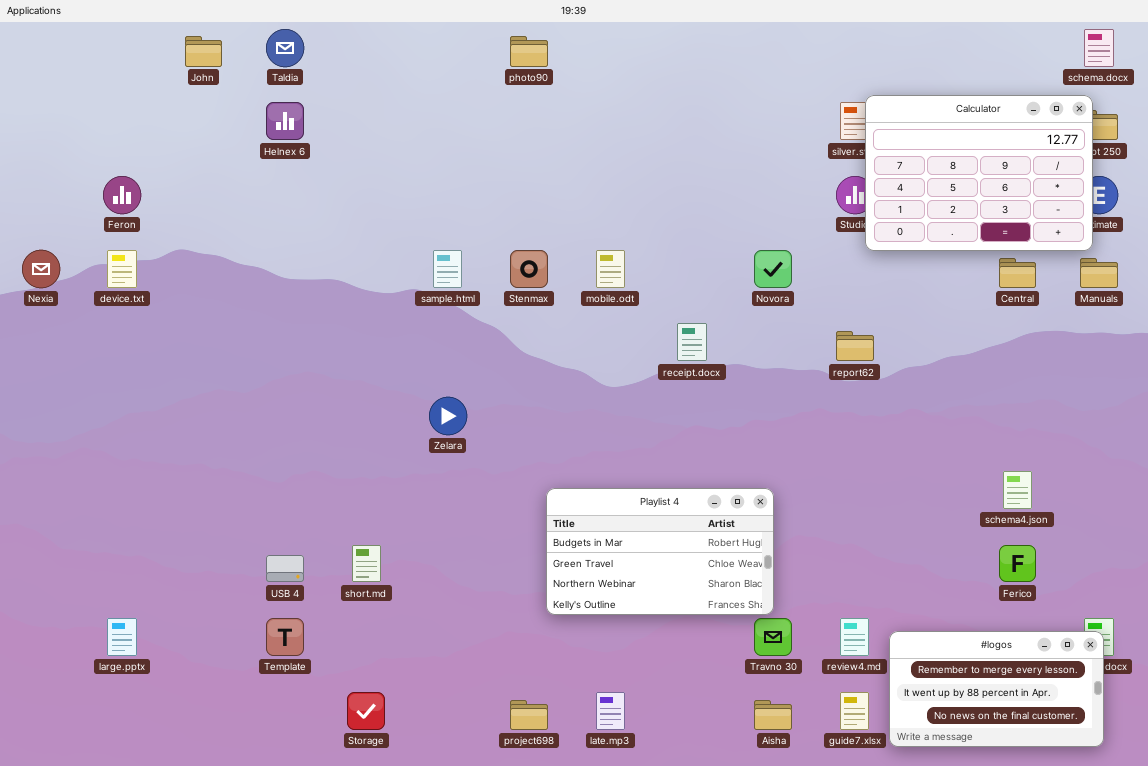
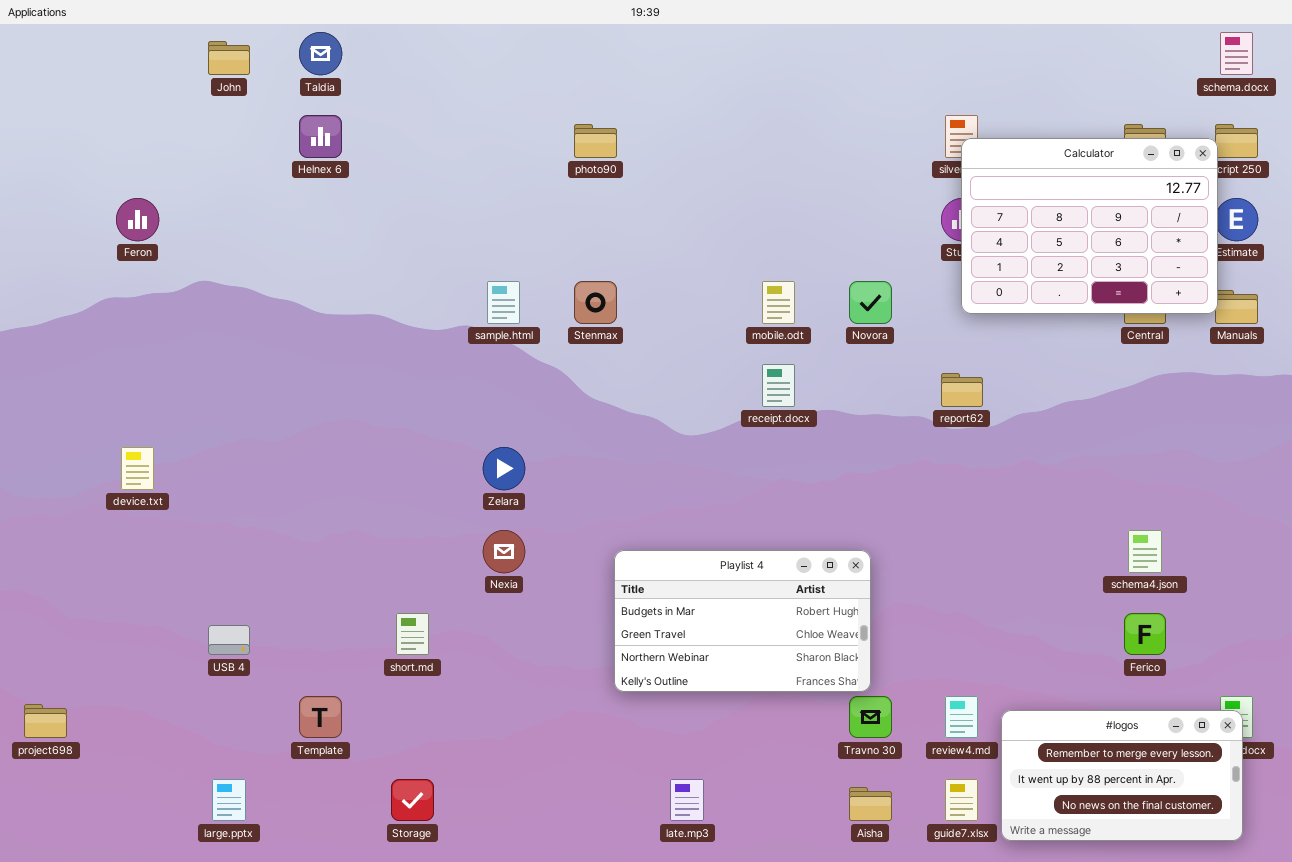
photo90: [510,36,548,67] -> [574,124,617,158], moved
Calculator: [865,95,1093,251] -> [961,138,1218,314], moved
Nexia: [22,250,60,288] -> [483,530,525,573], moved
device.txt: [107,250,137,288] -> [121,447,154,490], moved
mobile.odt: [596,250,625,288] -> [762,281,795,324], moved
USB 4: [266,555,304,582] -> [208,625,250,655], moved
large.pptx: [107,618,137,656] -> [212,779,246,821], moved
project698: [510,700,548,730] -> [24,704,67,738], moved

